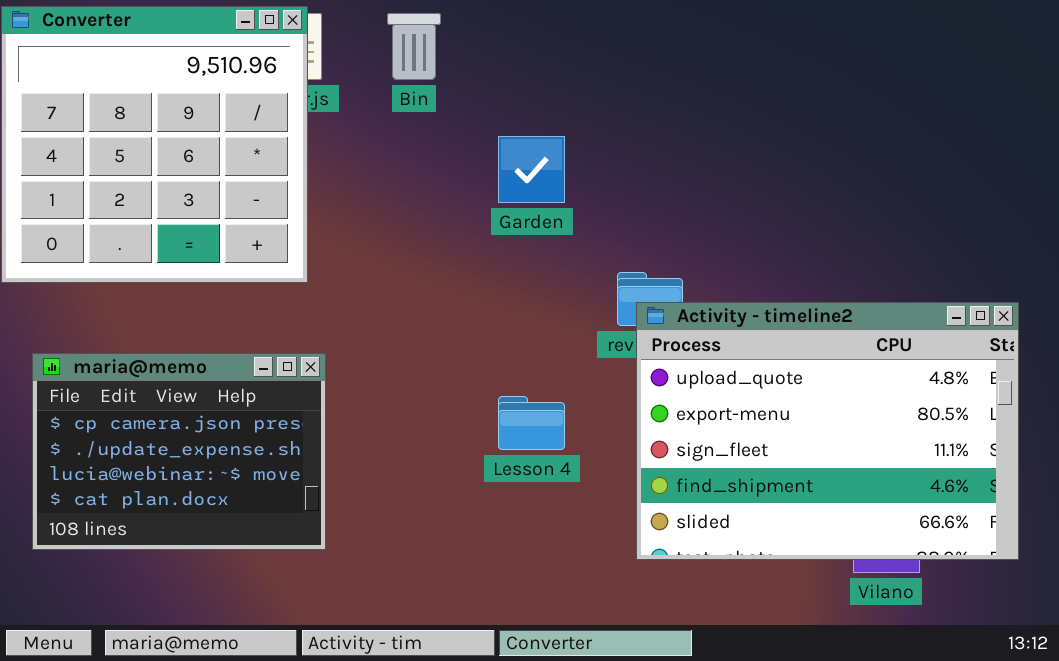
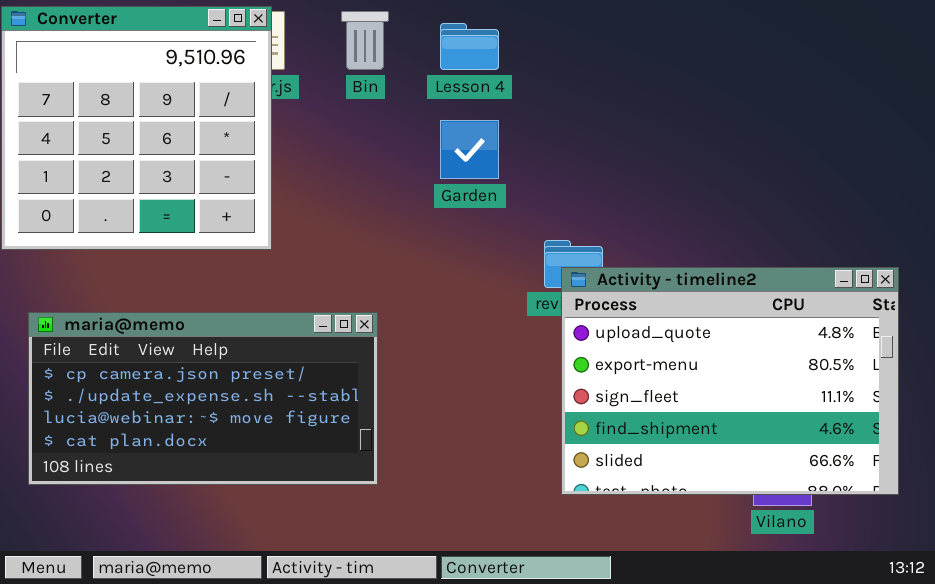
maria@memo: [32,353,326,550] -> [28,312,378,485], resized
Lesson 4: [498,396,565,450] -> [440,23,499,70], moved

